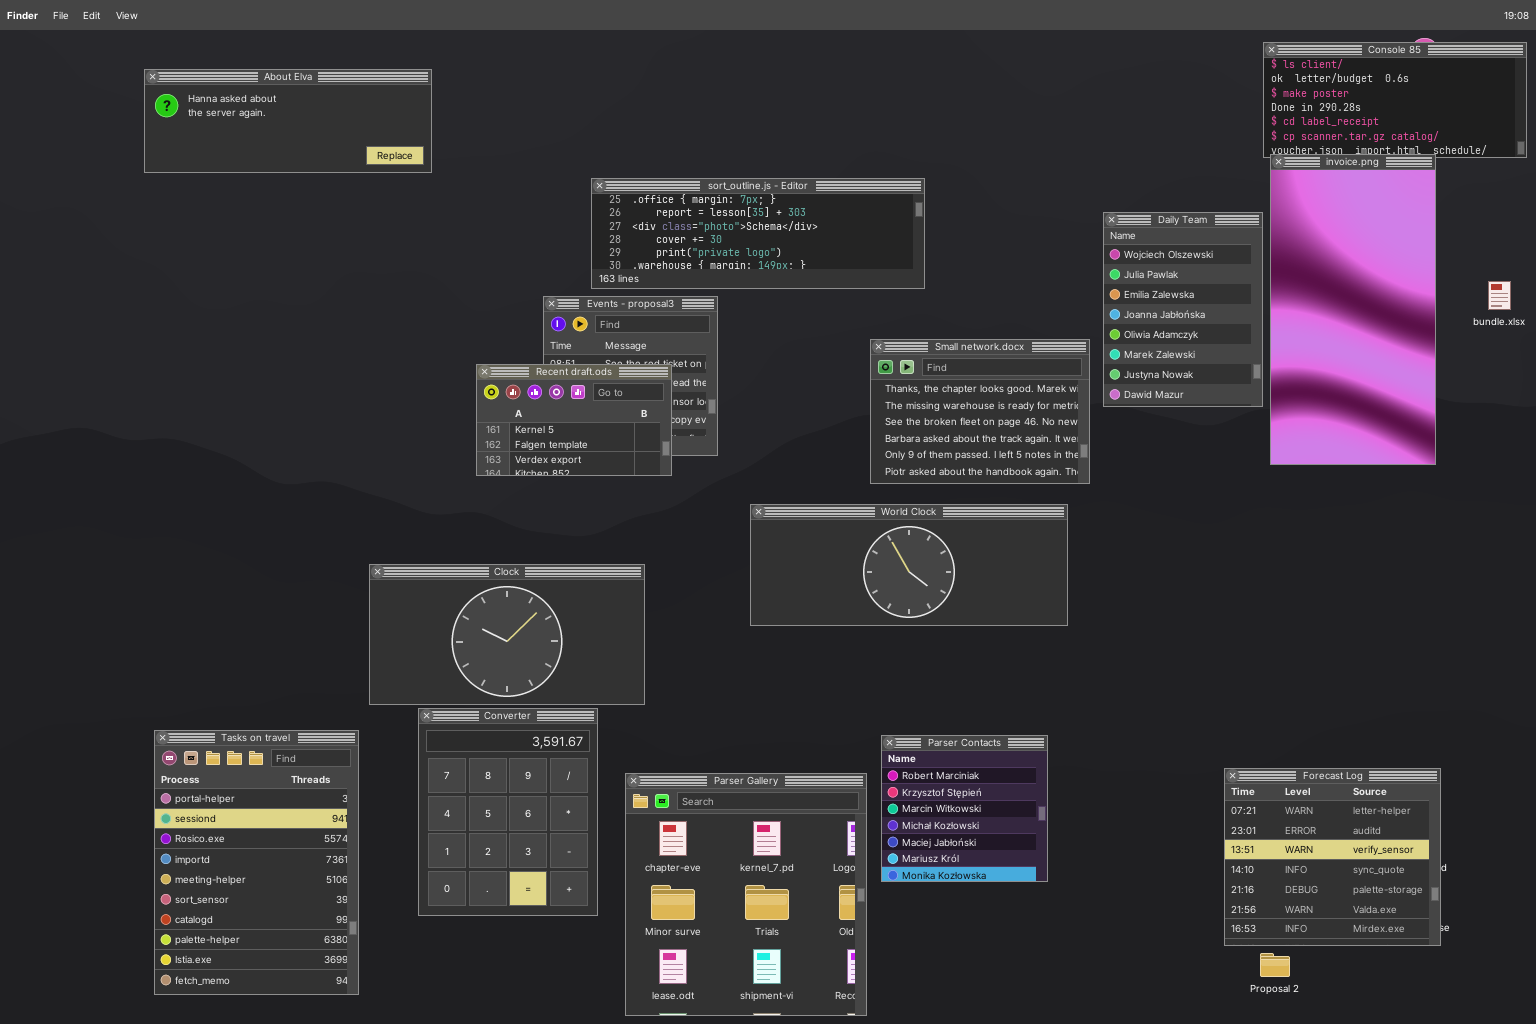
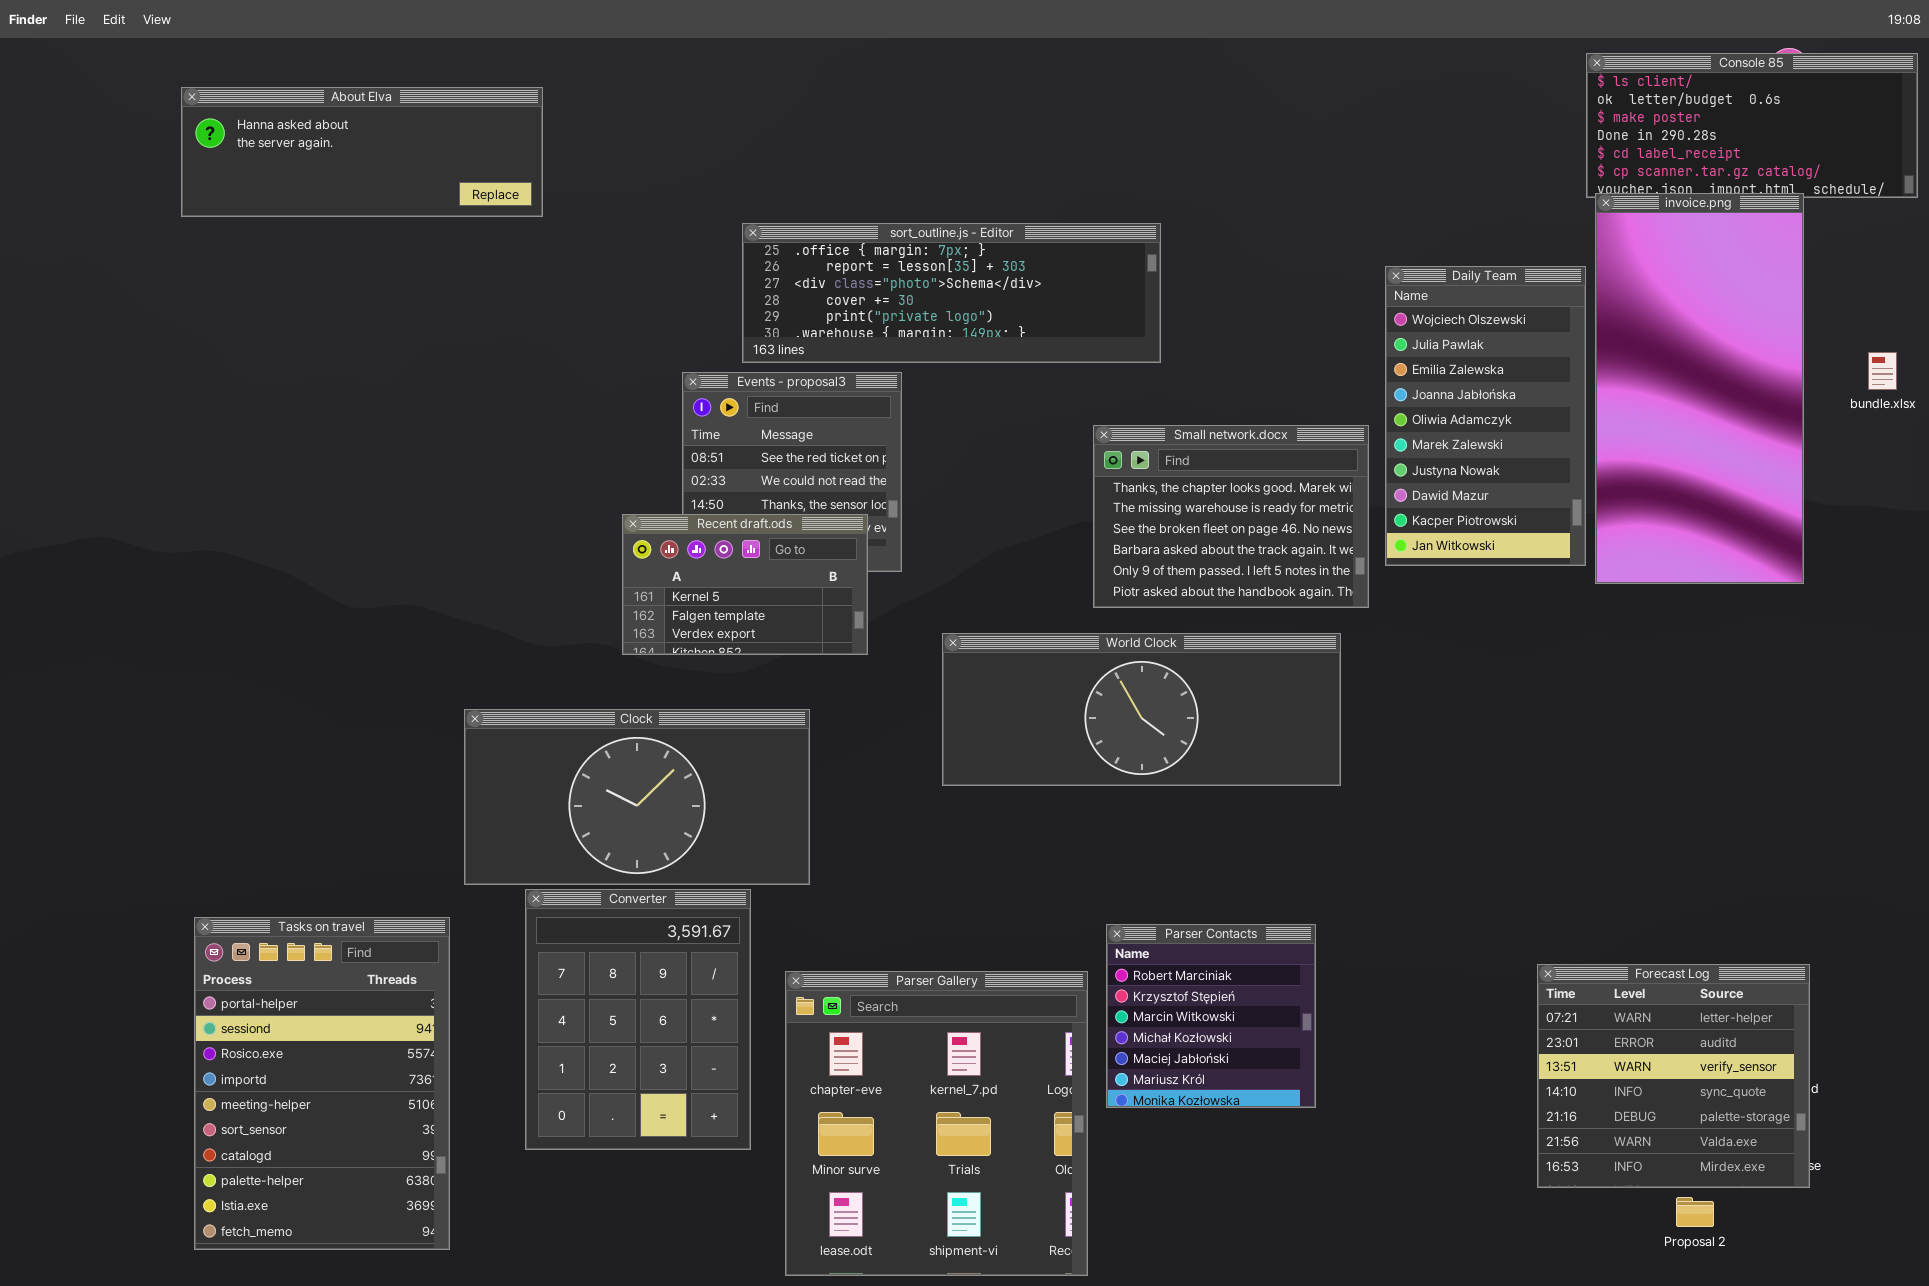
Daily Team: [1103,212,1263,407] -> [1385,266,1586,566], resized
Recent draft.ods: [476,364,672,476] -> [622,514,868,655], moved
Proposal 2: [1260,953,1290,977] -> [1676,1197,1714,1227], moved

